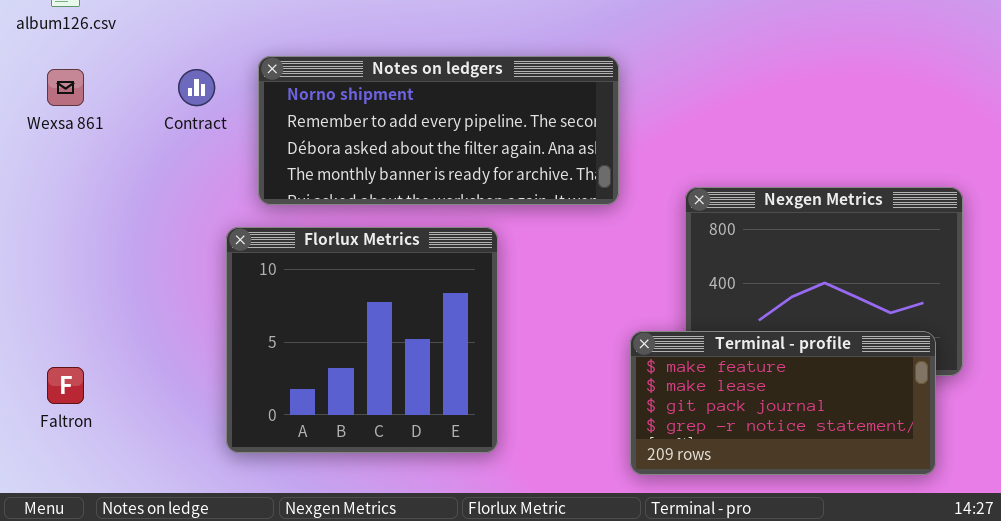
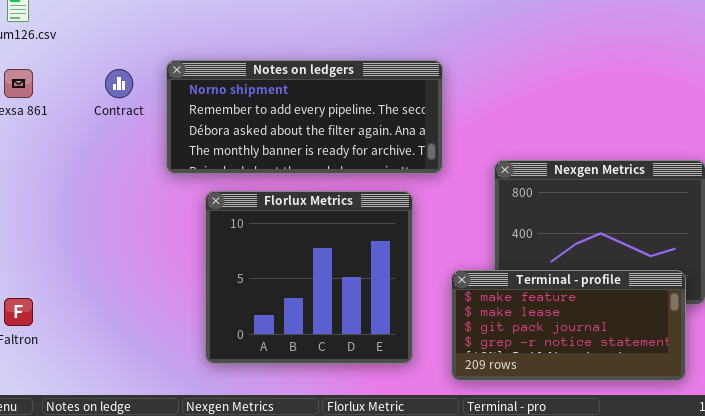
Florlux Metrics: [226,227,498,453] -> [205,191,413,364], moved

